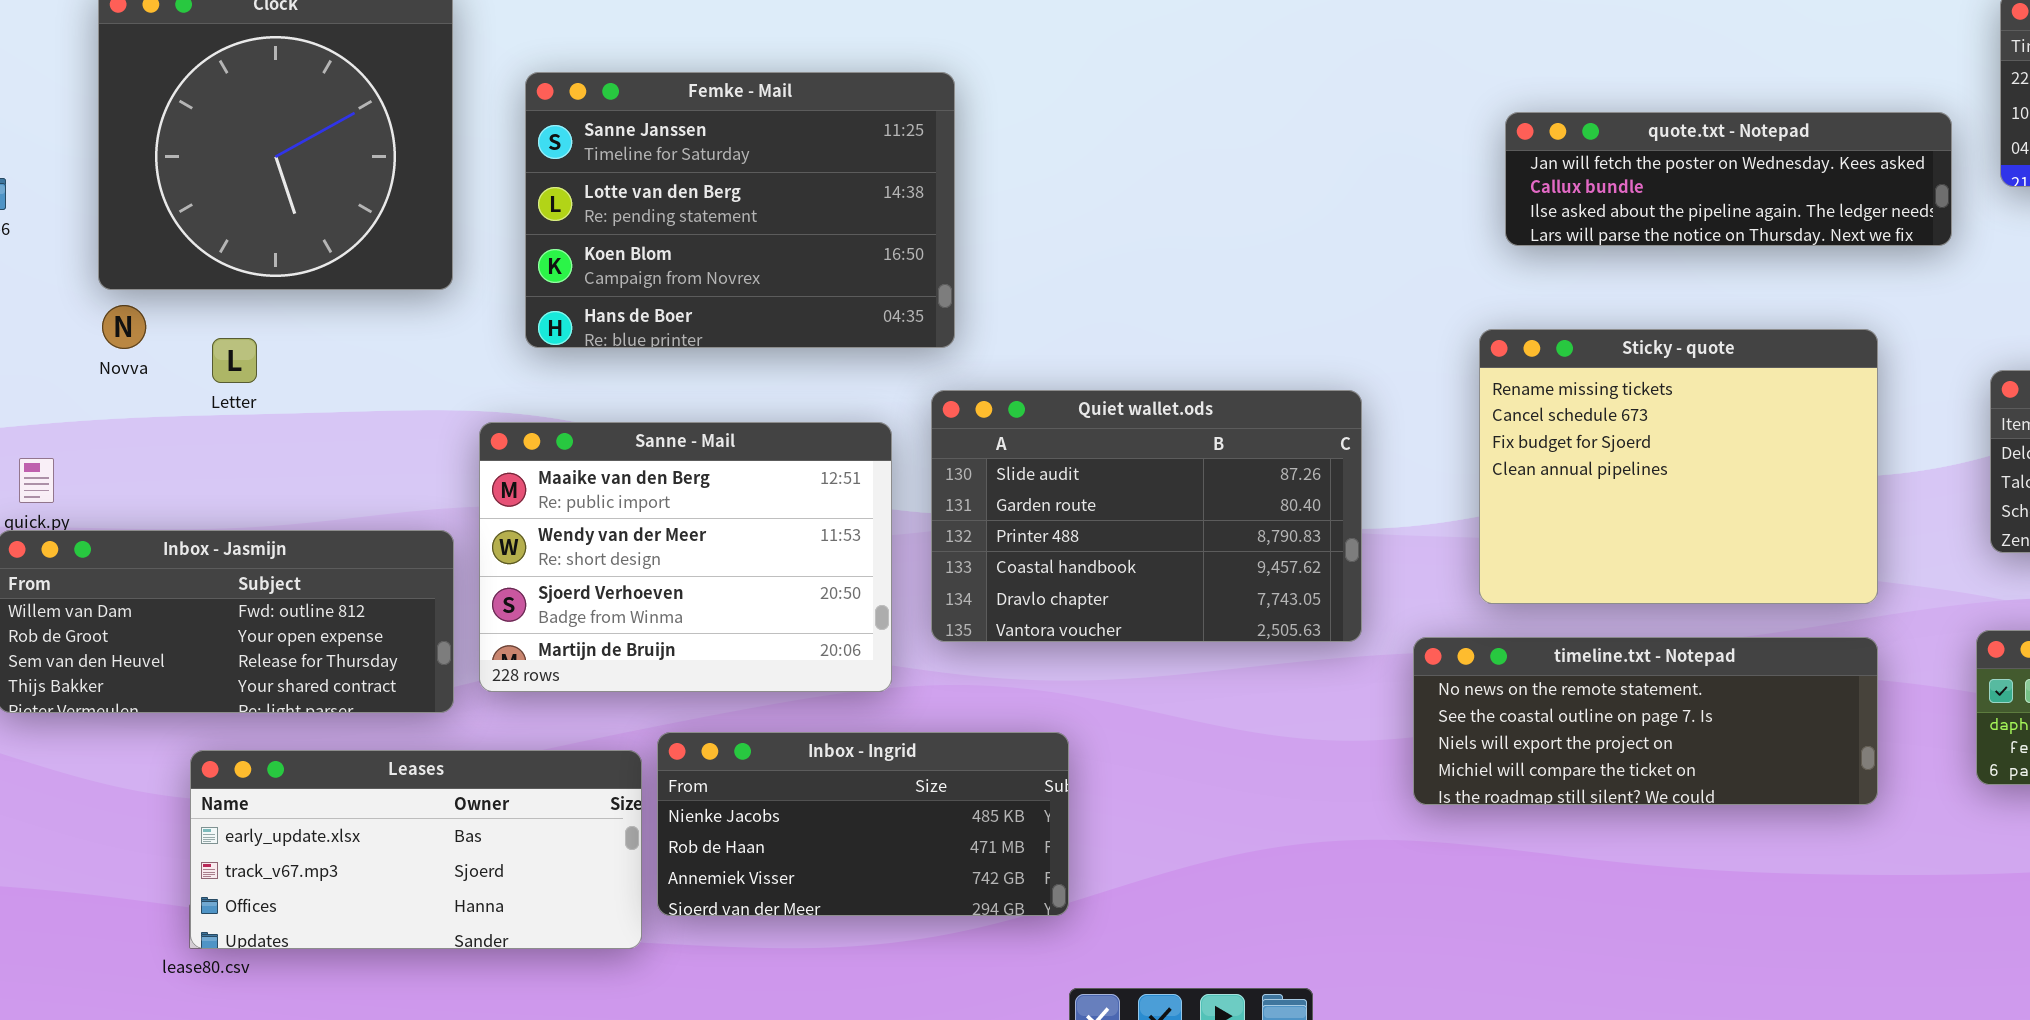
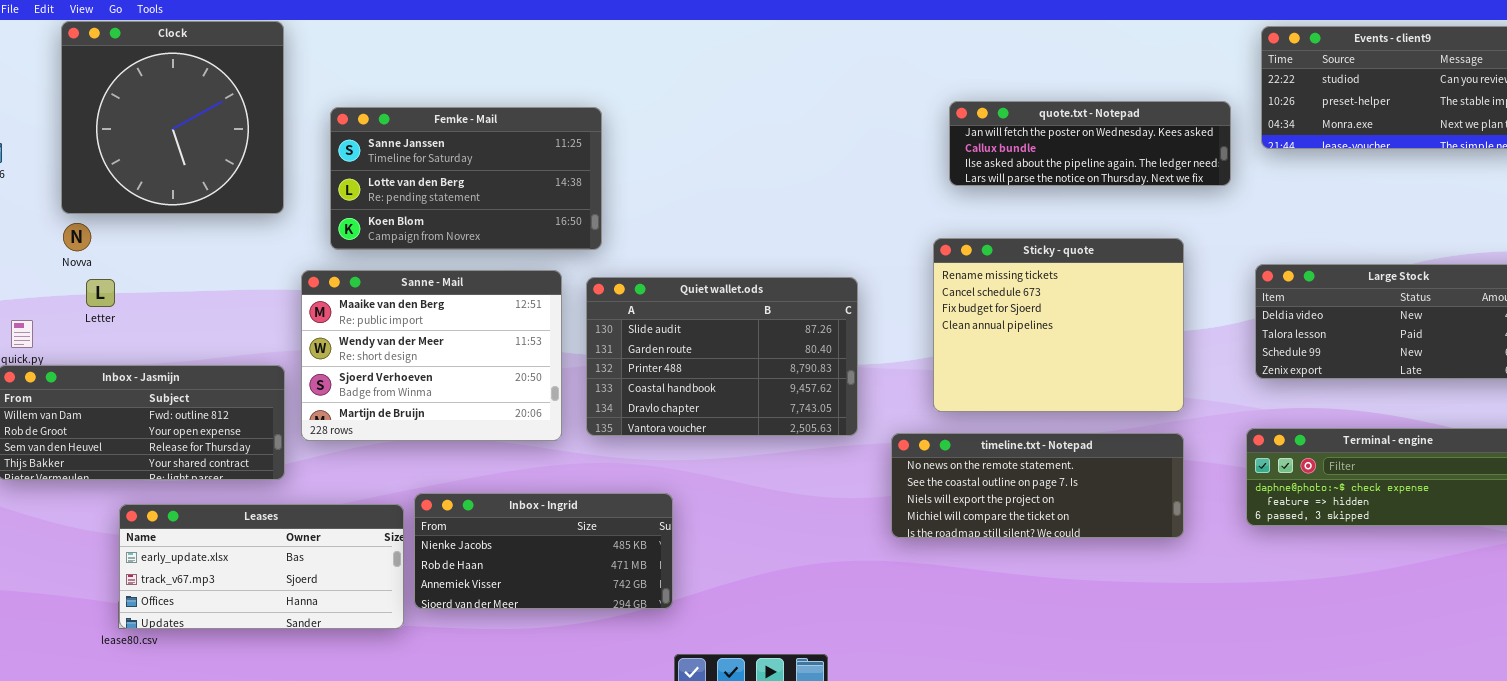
Femke - Mail: [525,72,955,348] -> [330,107,602,250], resized
Letter: [212,338,257,383] -> [86,279,115,307], moved
Sanne - Mail: [479,422,892,692] -> [301,270,562,441], moved

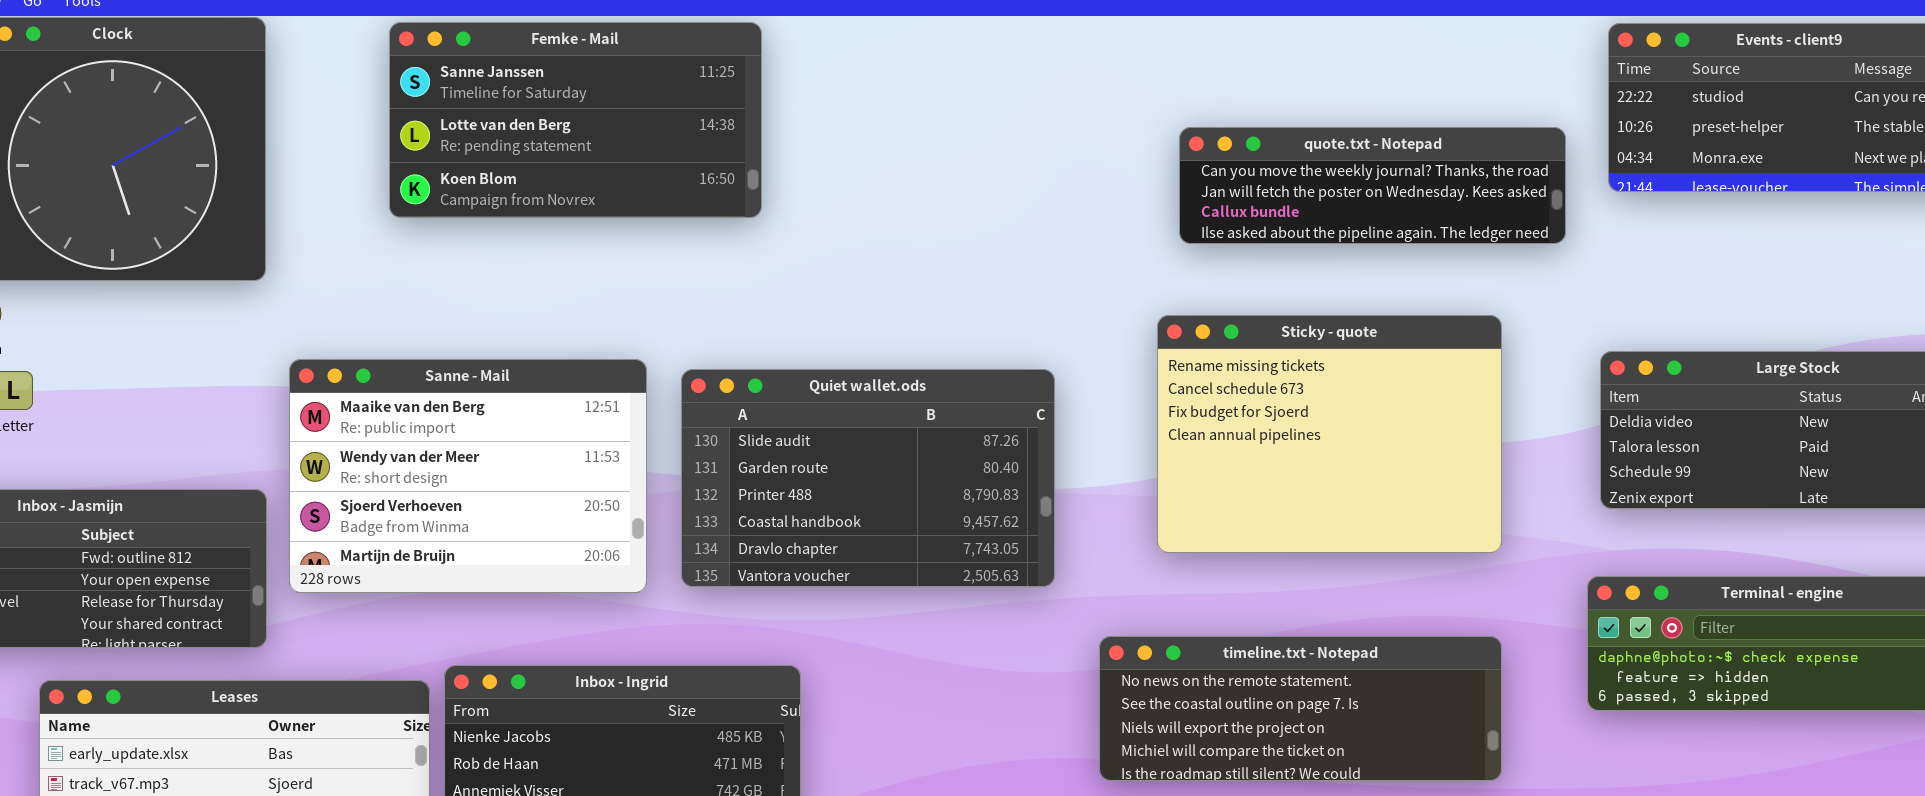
quote.txt - Notepad: [949,101,1231,186] -> [1179,127,1566,244], scrolled up 1 row
Femke - Mail: [330,107,602,250] -> [389,22,762,218], moved
timeline.txt - Notepad: [891,433,1184,538] -> [1099,636,1502,781], moved

